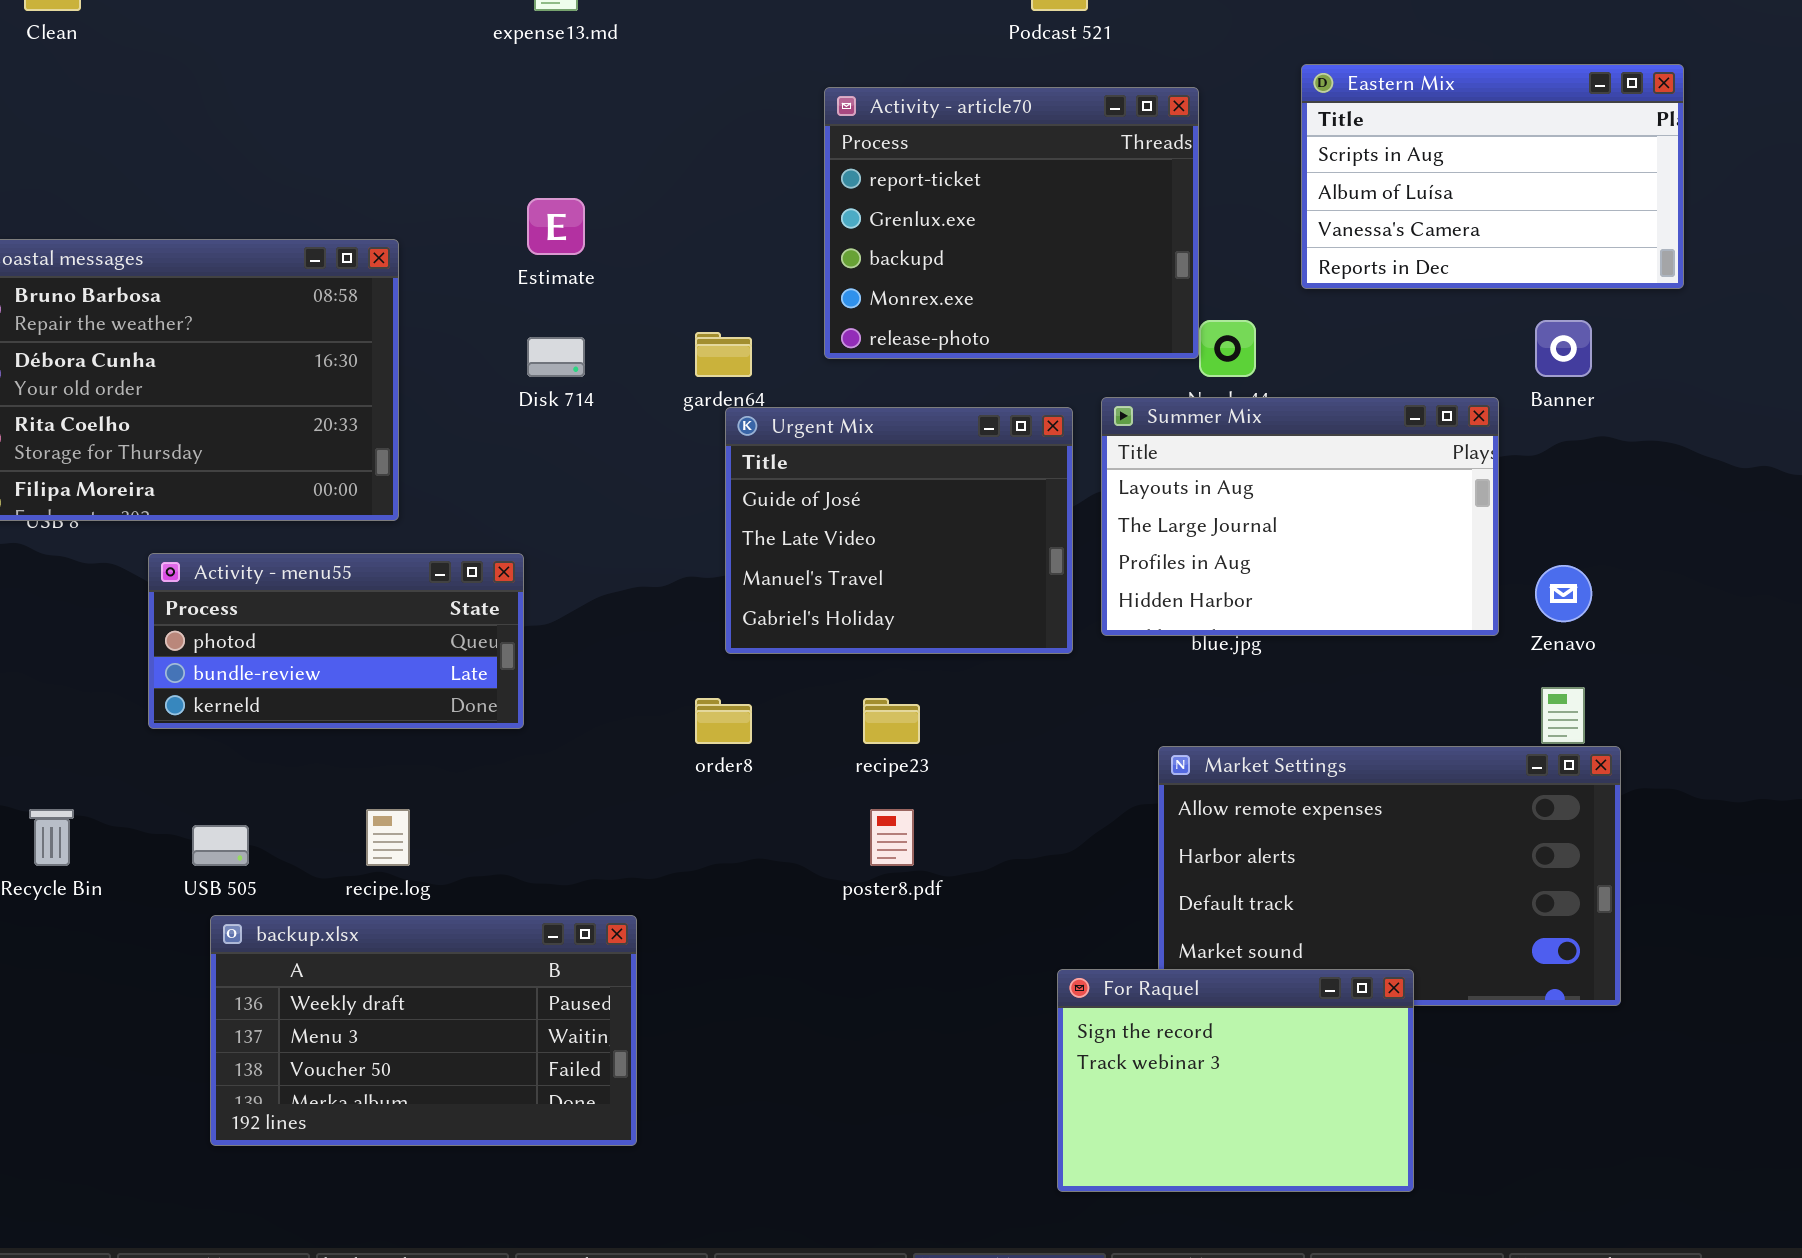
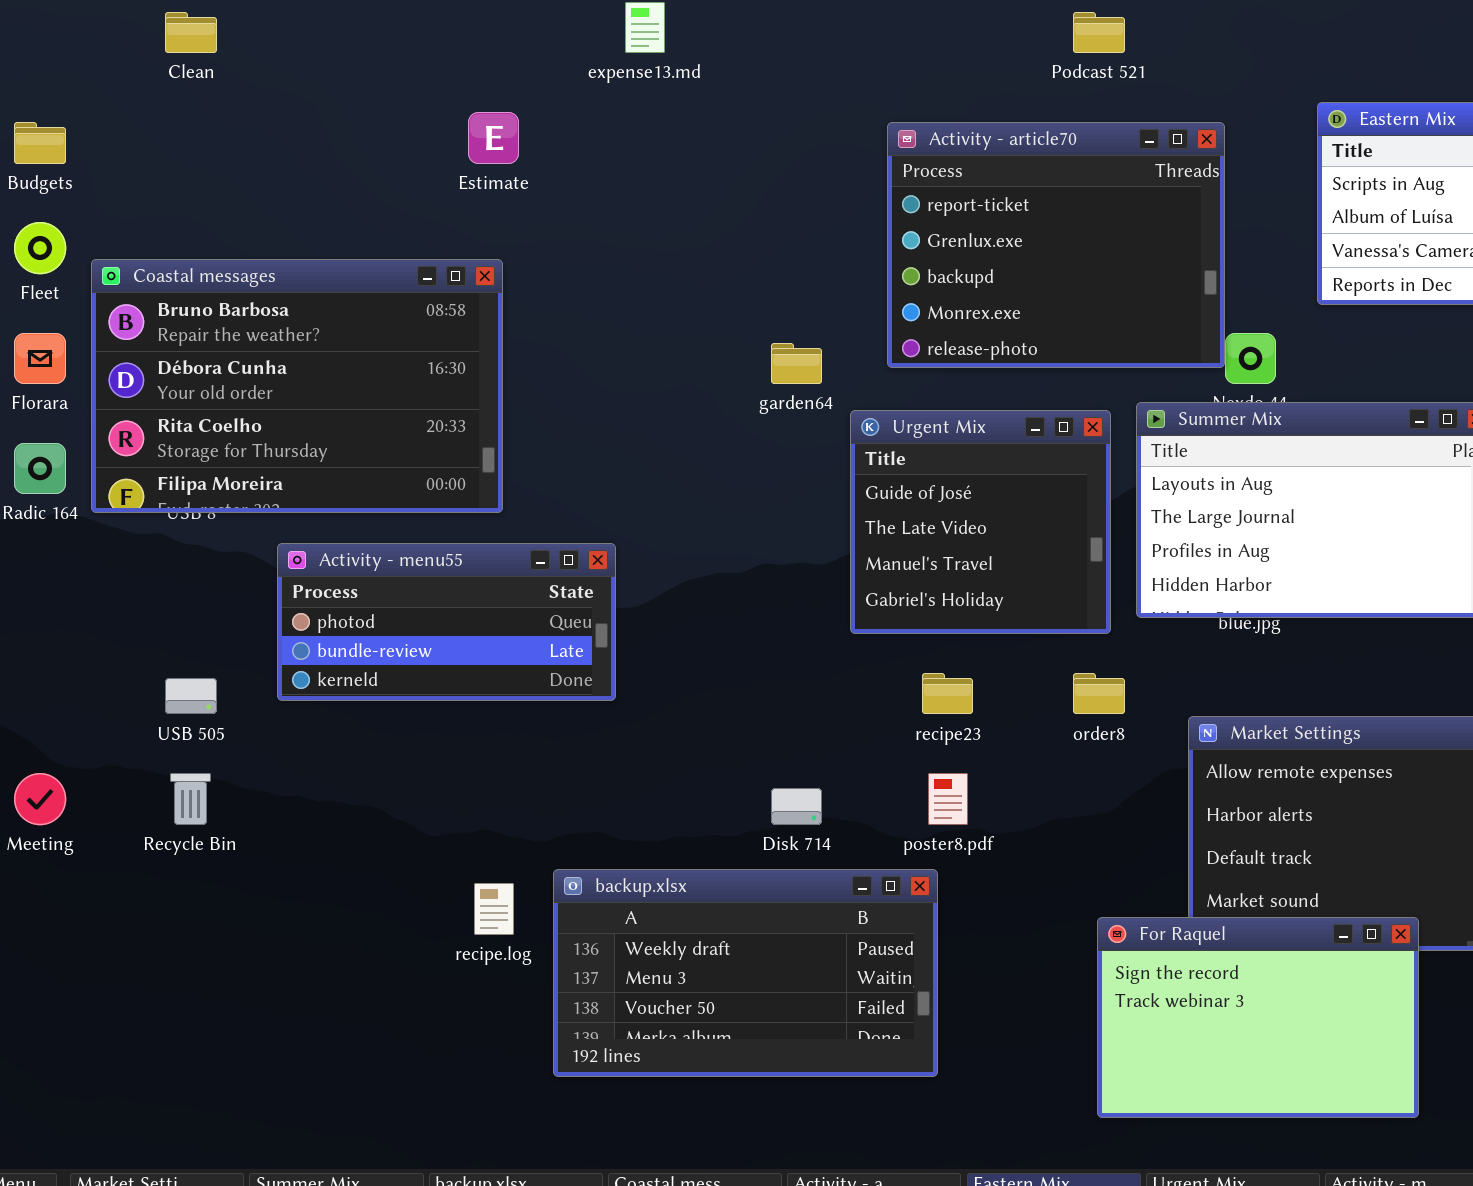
Estimate: [527,198,585,255] -> [468,112,519,164], moved
Disk 714: [527,337,585,377] -> [771,788,822,825], moved
Urgent Mix: [725,407,1073,654] -> [850,410,1111,634], resized
order8: [695,698,752,744] -> [1073,673,1125,714], moved
recipe.log: [366,809,410,866] -> [474,883,514,935], moved
USB 505: [192,825,249,866] -> [165,678,217,714], moved
backup.xlsx: [210,915,637,1146] -> [553,869,938,1077], moved

